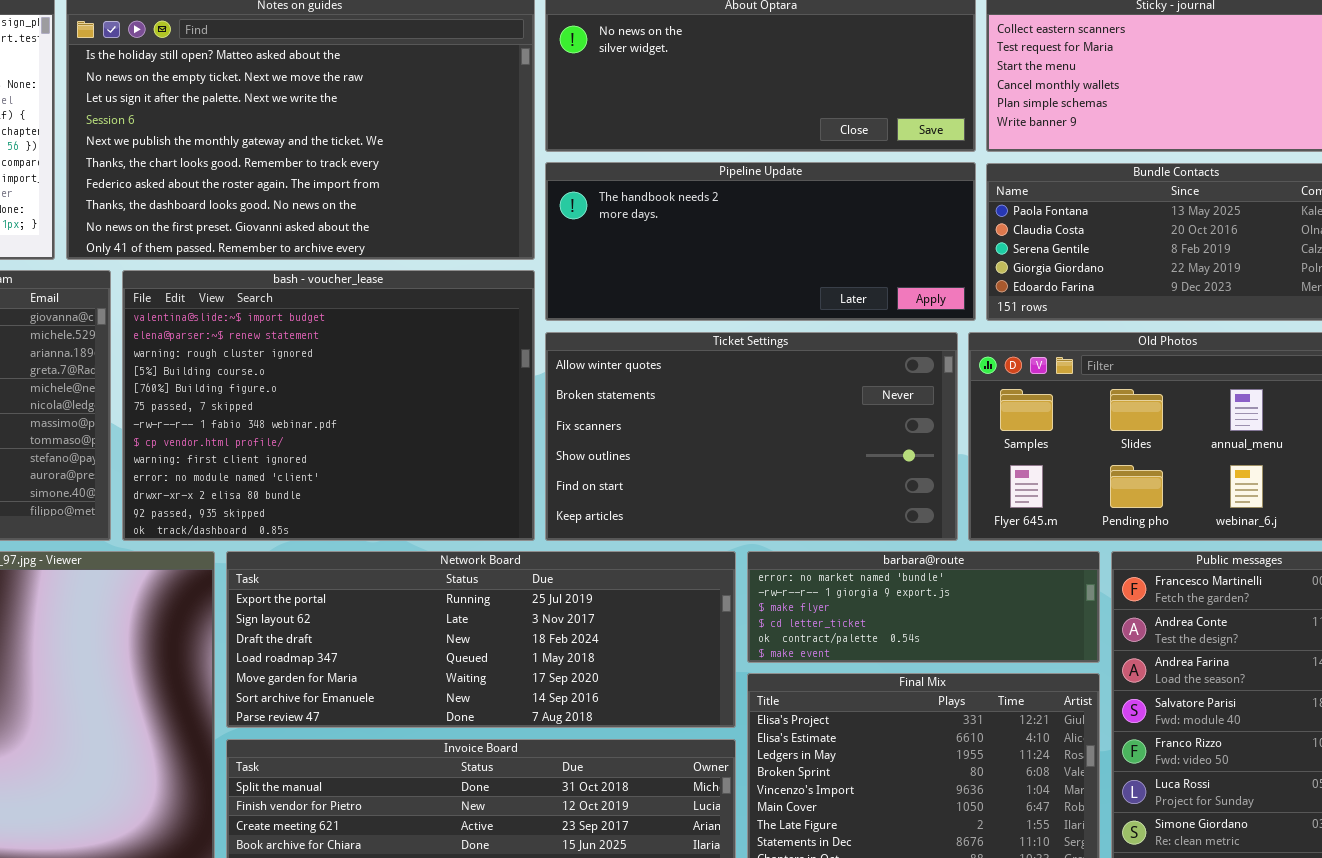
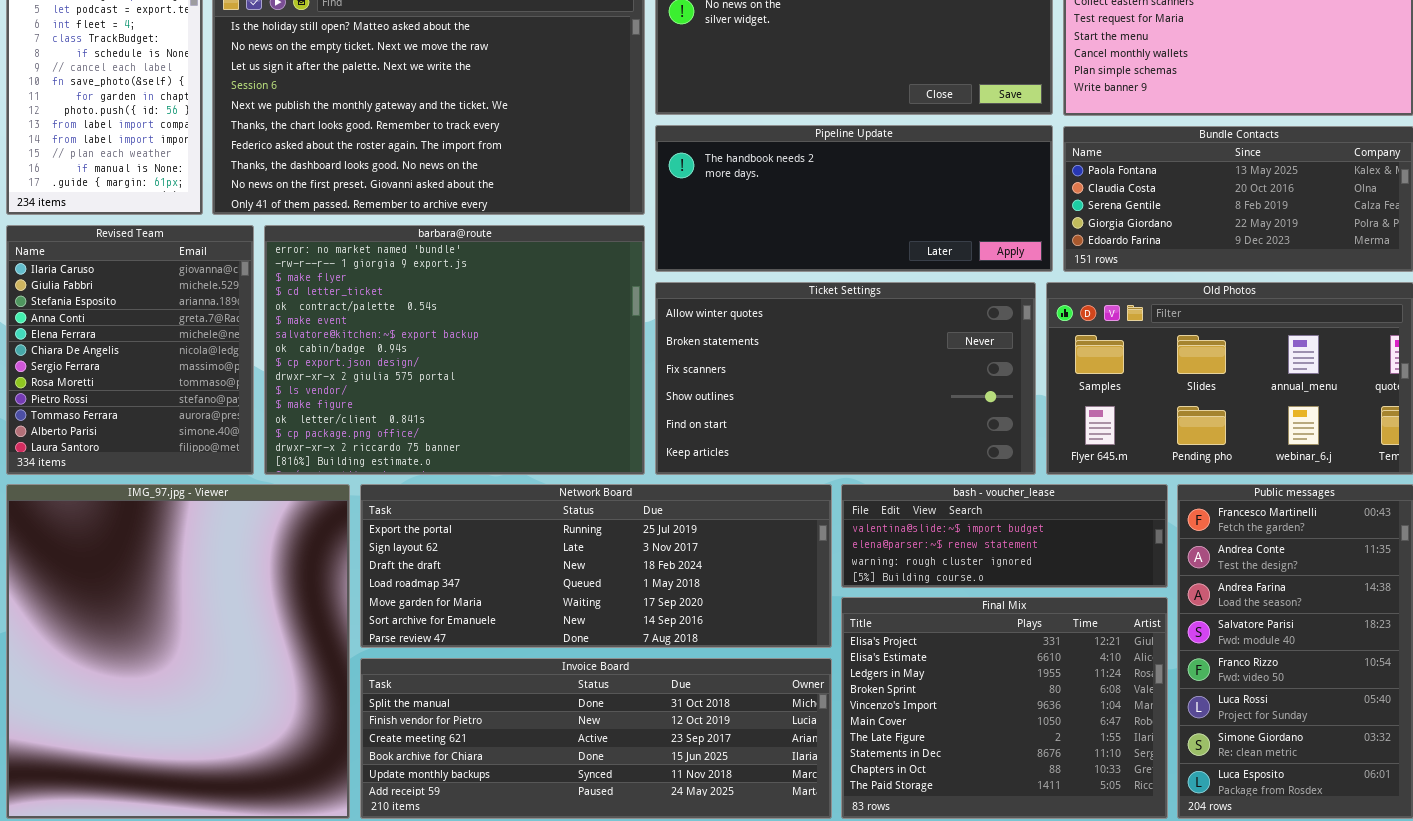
bash - voucher_lease: [122,270,535,541] -> [841,484,1168,588], moved, resized
barbara@route: [747,551,1100,663] -> [264,225,645,475], moved, resized

